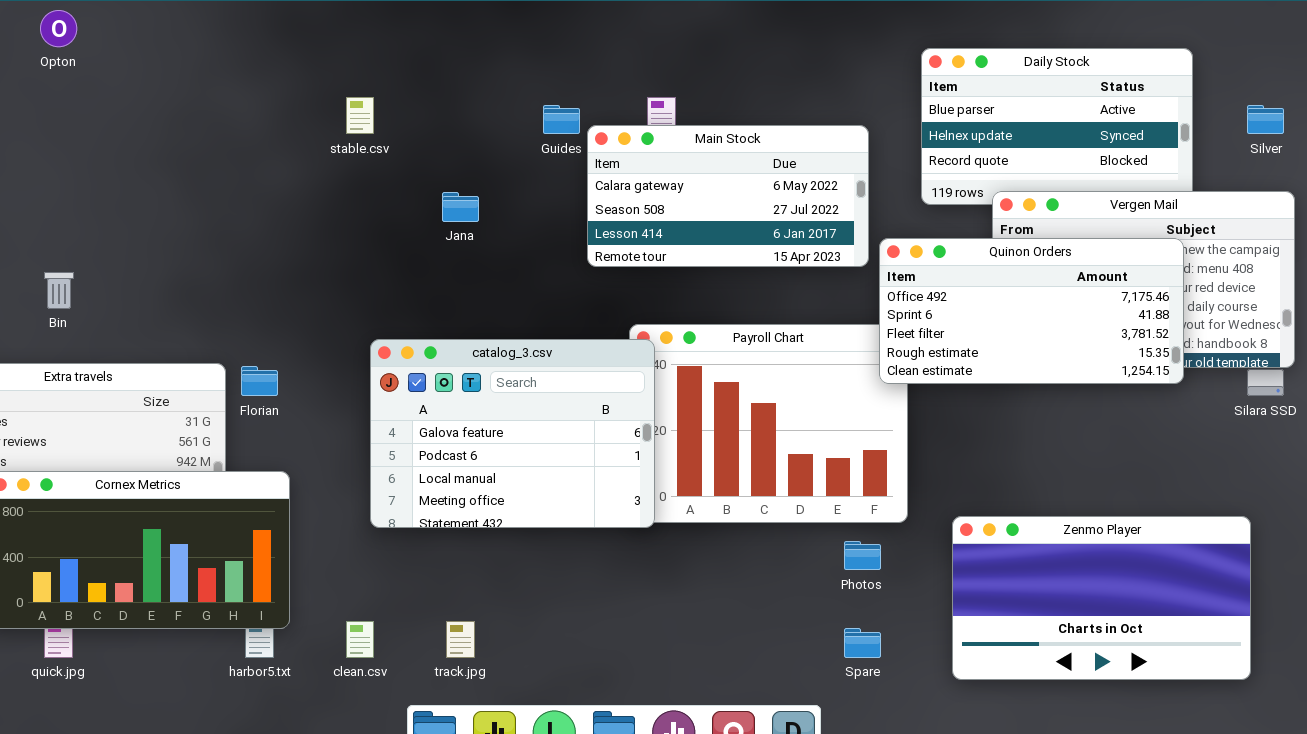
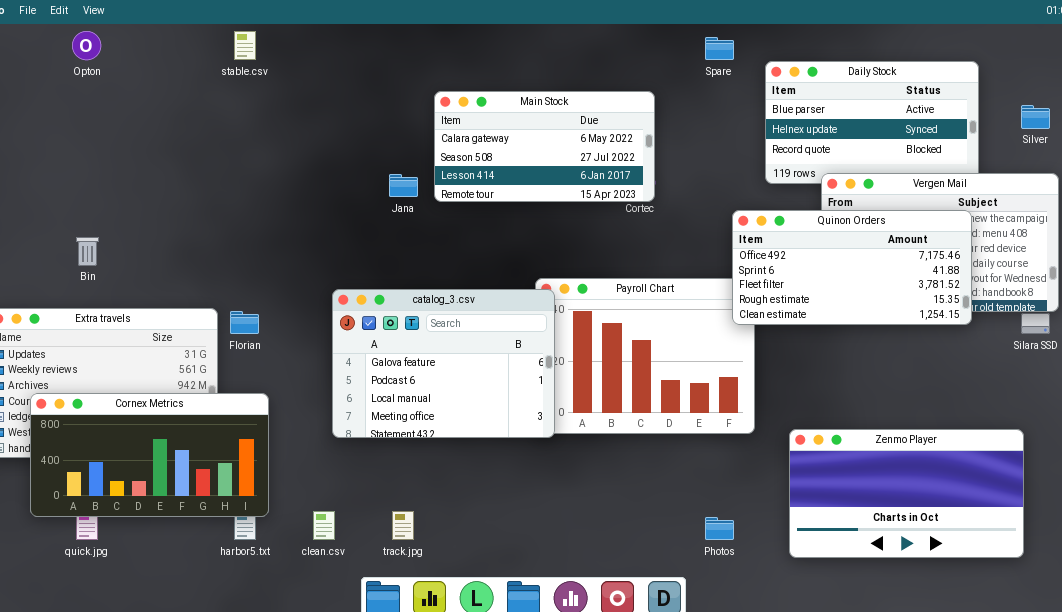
stable.csv: [346,97,374,134] -> [234,31,256,60], moved
Main Stock: [587,125,869,267] -> [434,91,655,202], moved
Photos: [844,541,881,570] -> [705,517,734,540], moved
Spare: [844,628,881,658] -> [705,37,734,60], moved

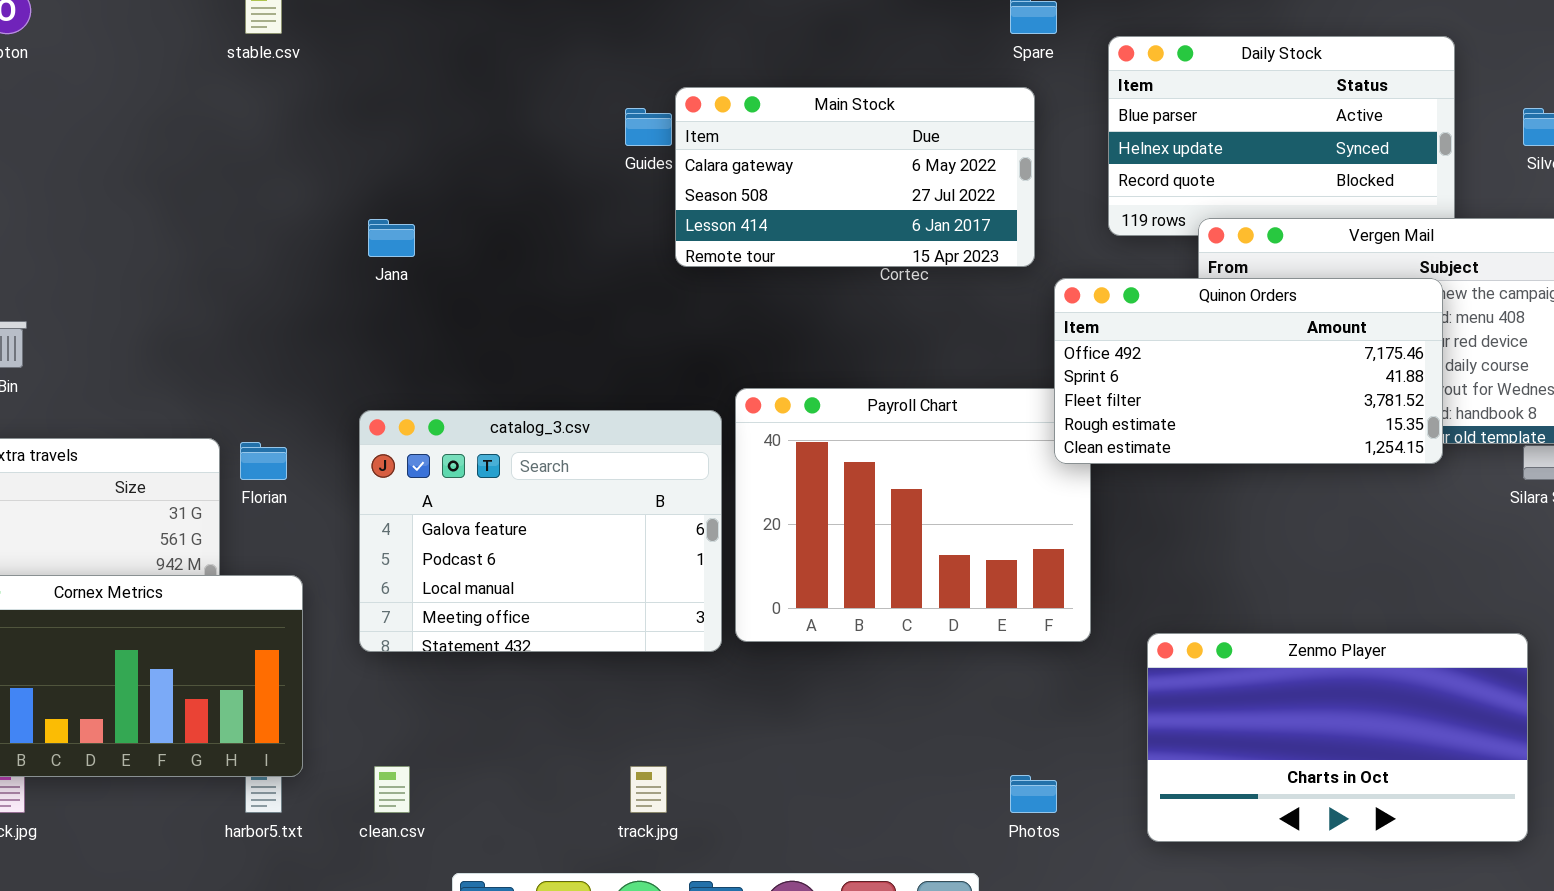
Main Stock: [434,91,655,202] -> [675,87,1035,267], moved
Jana: [389,174,418,197] -> [368,219,415,257], moved
catalog_3.csv: [332,289,555,438] -> [359,410,722,652], moved
track.jpg: [392,511,414,540] -> [630,766,667,813], moved

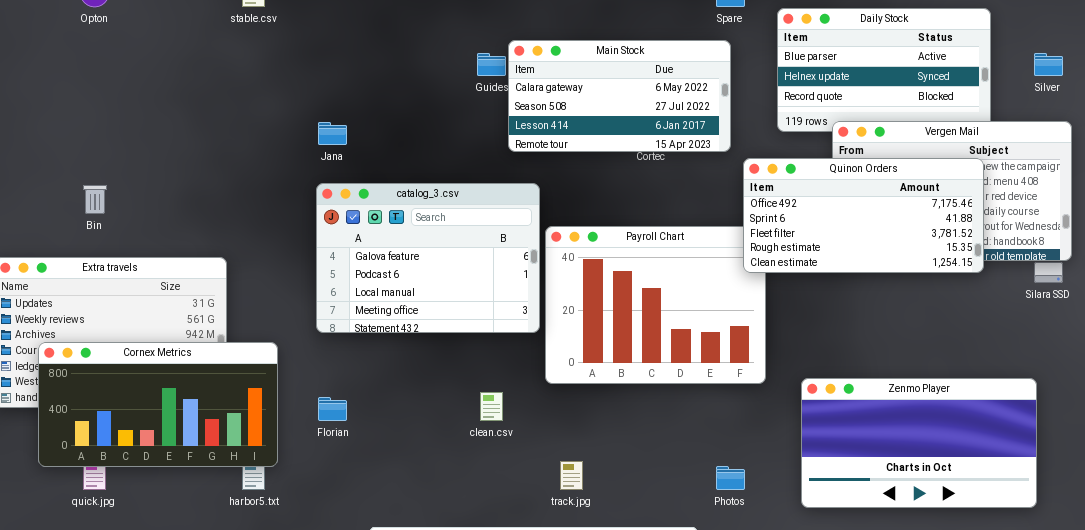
catalog_3.csv: [359,410,722,652] -> [316,183,540,333], moved
Florian: [240,442,287,480] -> [318,397,347,421], moved
clean.csv: [374,766,410,813] -> [480,392,503,421], moved
track.jpg: [630,766,667,813] -> [560,461,583,490], moved

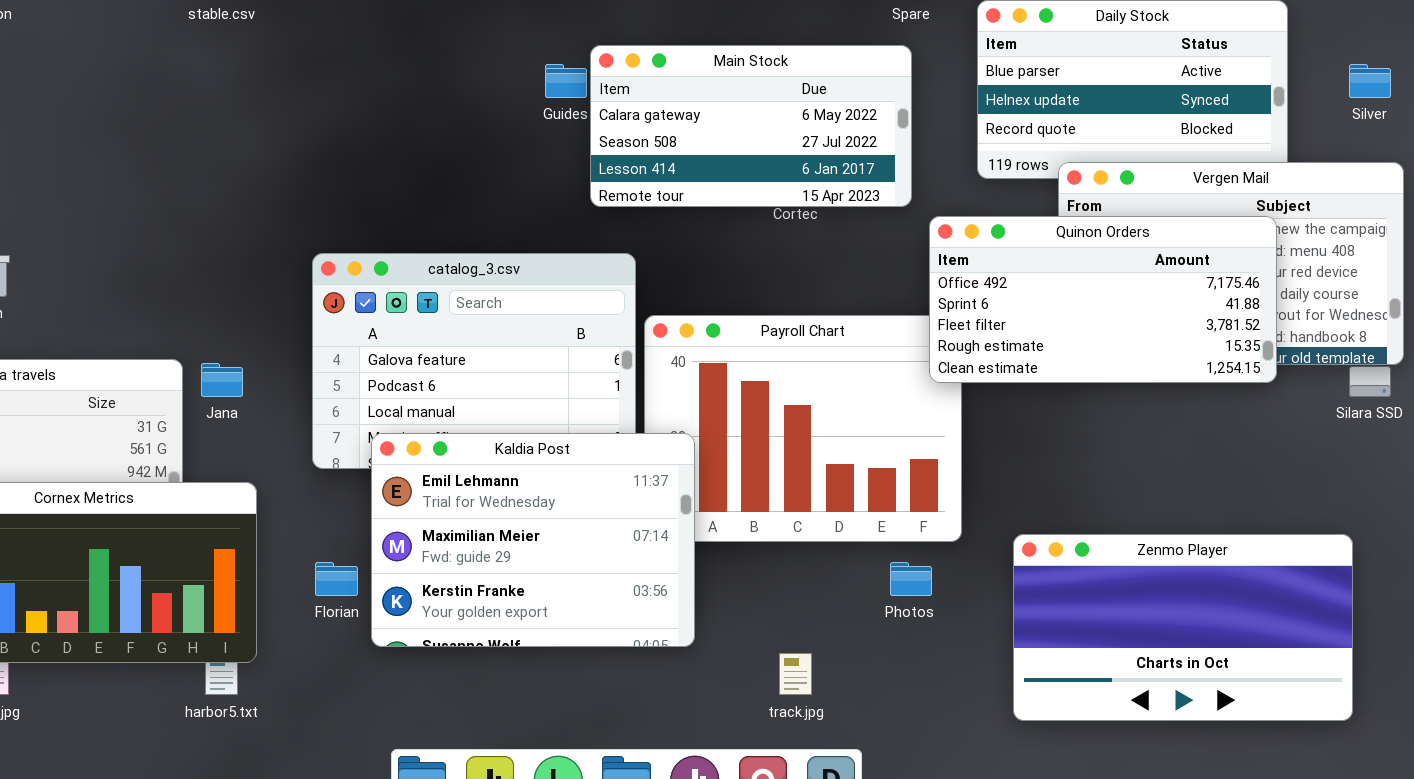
Jana: [318,122,347,145] -> [201,363,243,397], moved
Kaldia Post: none -> [371,433,695,647], opened
track.jpg: [560,461,583,490] -> [779,653,812,695], moved
Photos: [716,466,745,490] -> [890,562,932,596], moved

